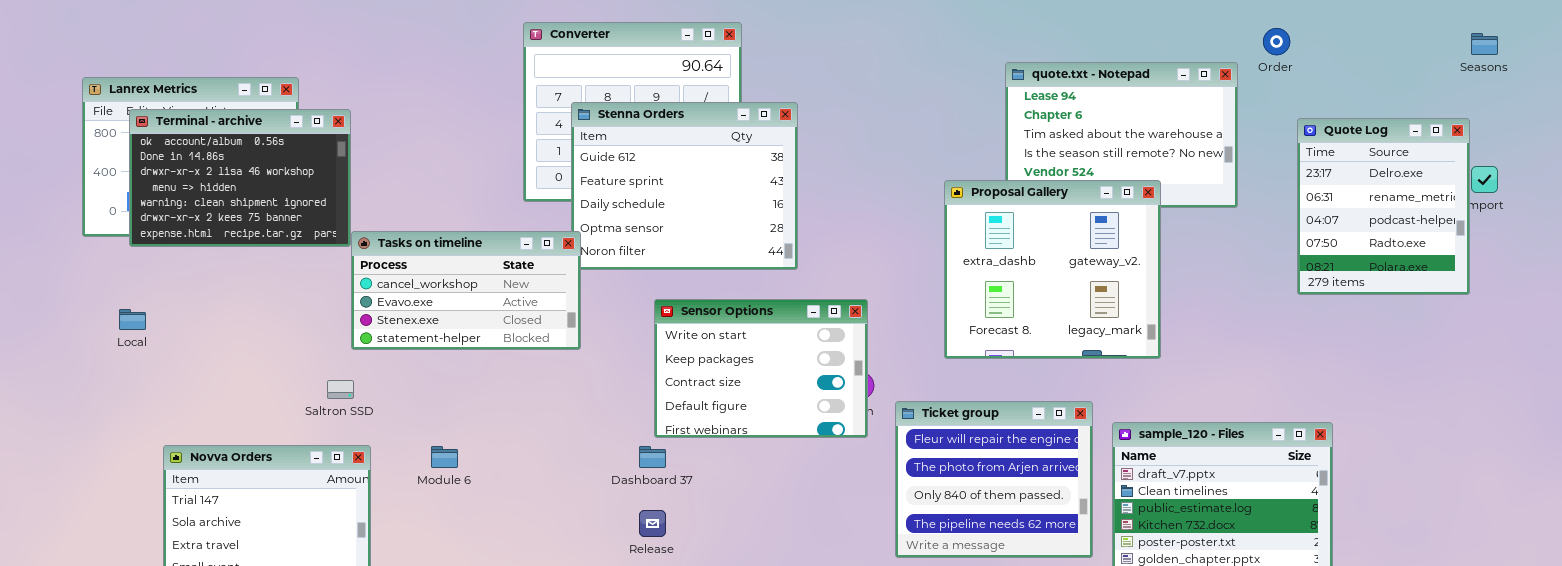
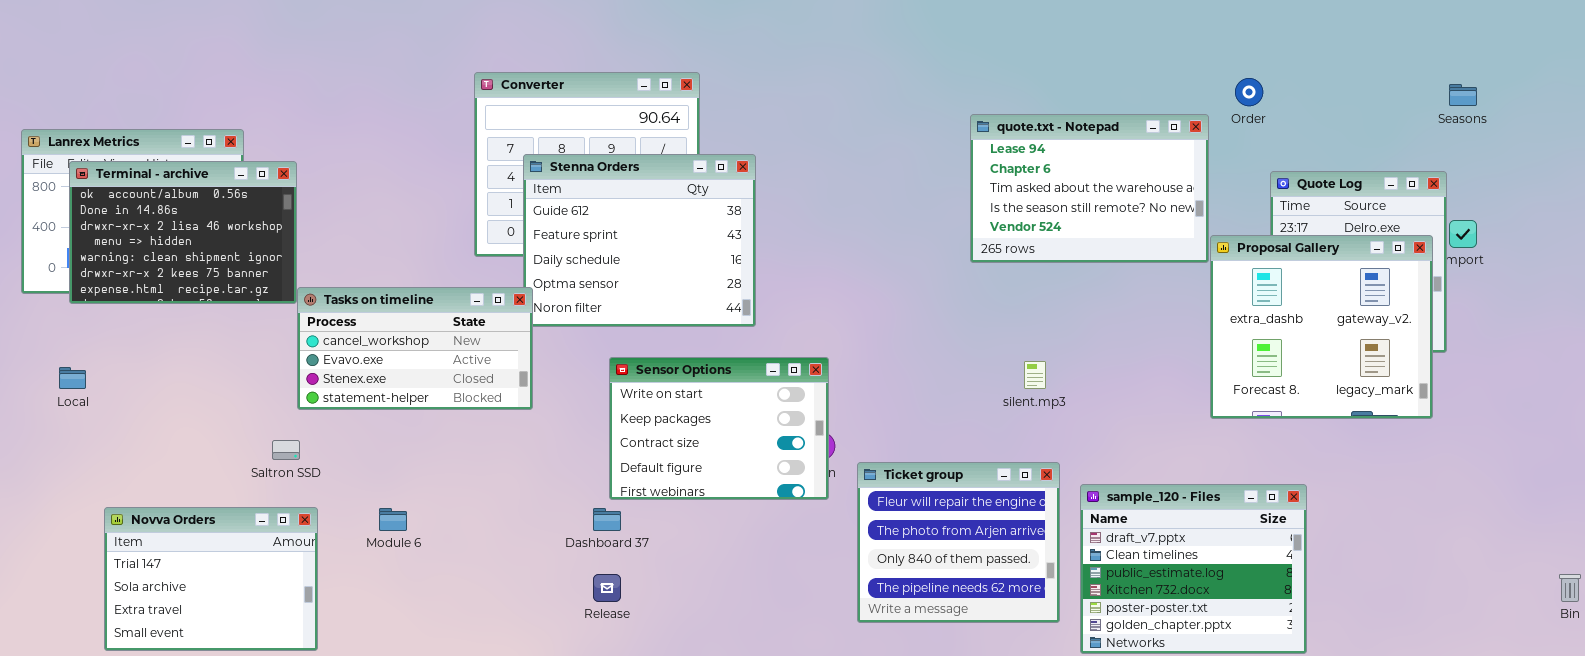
Proposal Gallery: [944,180,1161,359] -> [1210,235,1433,419], moved

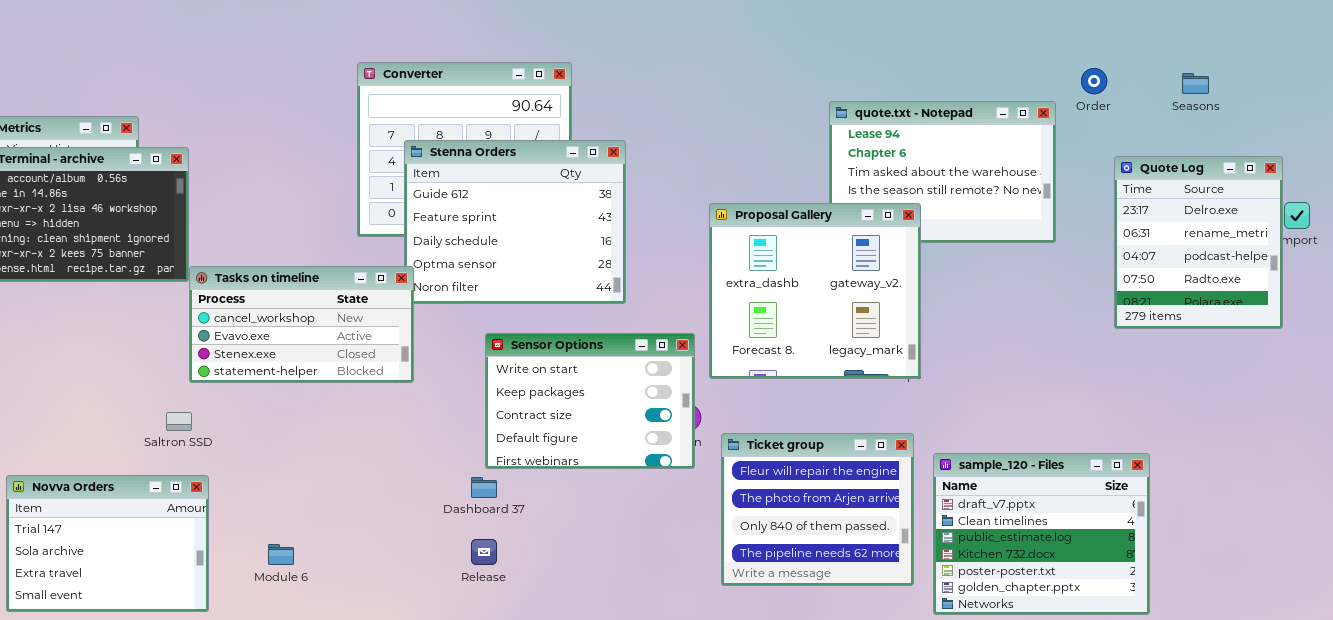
Seasons: [1449,84,1477,106] -> [1182,73,1209,94], moved
Proposal Gallery: [1210,235,1433,419] -> [709,203,921,379], moved
Module 6: [379,508,407,531] -> [268,544,294,565], moved

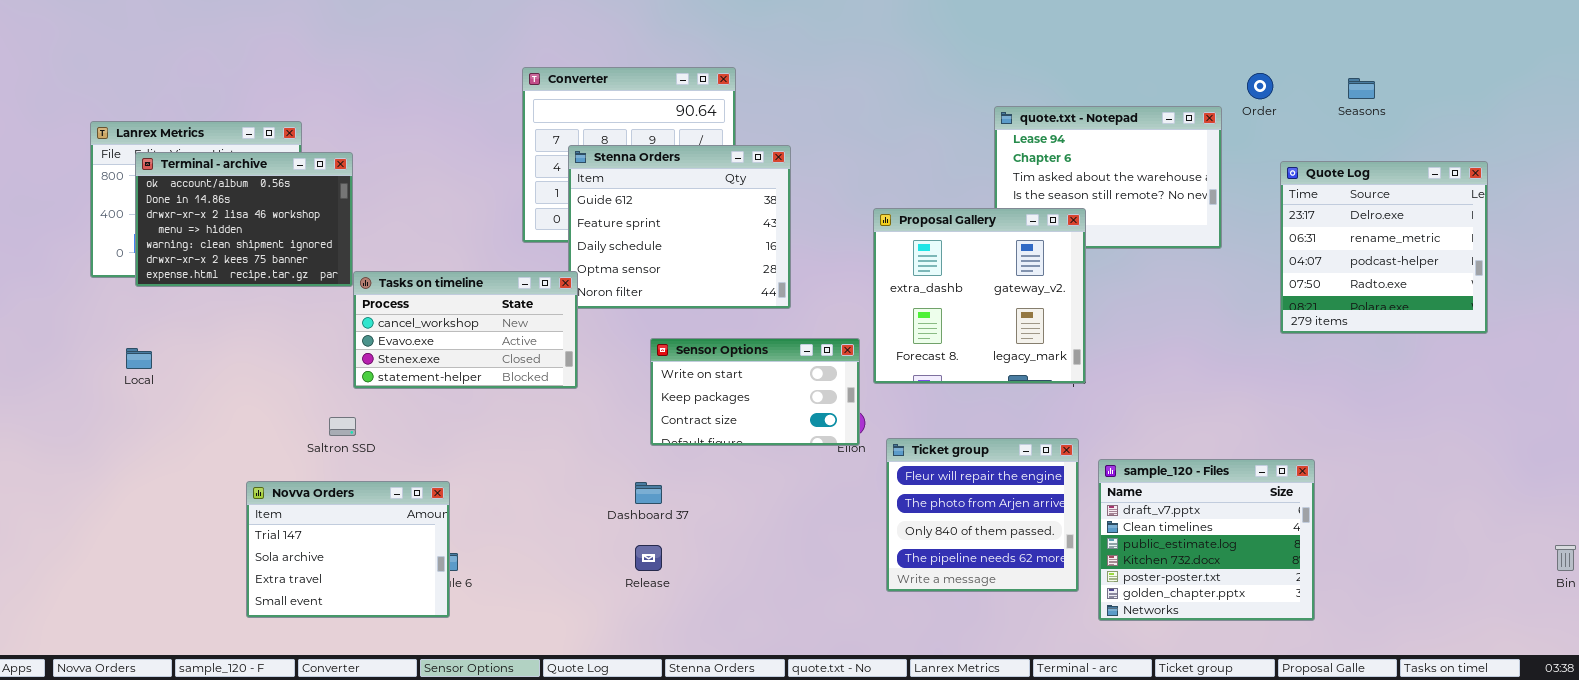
Quote Log: [1114,156,1283,329] -> [1280,161,1488,334], resized
Sensor Options: [485,333,695,469] -> [650,338,860,446], resized
Novva Orders: [6,475,209,612] -> [246,481,450,618], moved

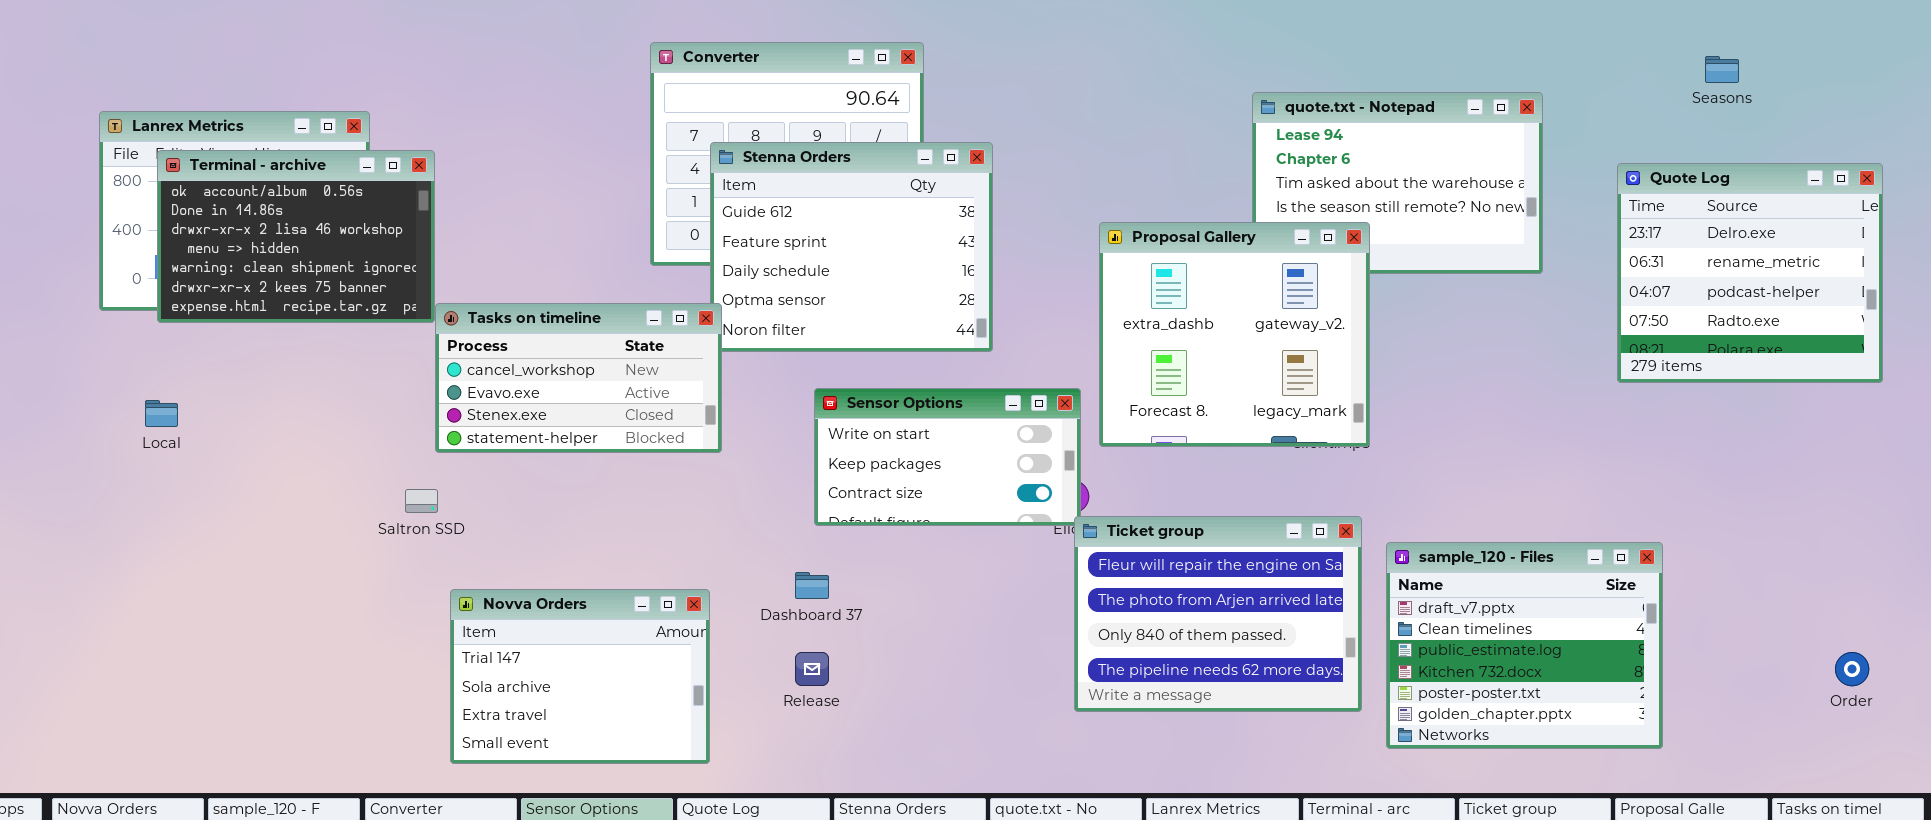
Order: [1247,73,1273,99] -> [1835,652,1869,686], moved
Ticket group: [886,438,1079,592] -> [1074,516,1362,712], resized
Novva Orders: [246,481,450,618] -> [450,589,710,764], moved

